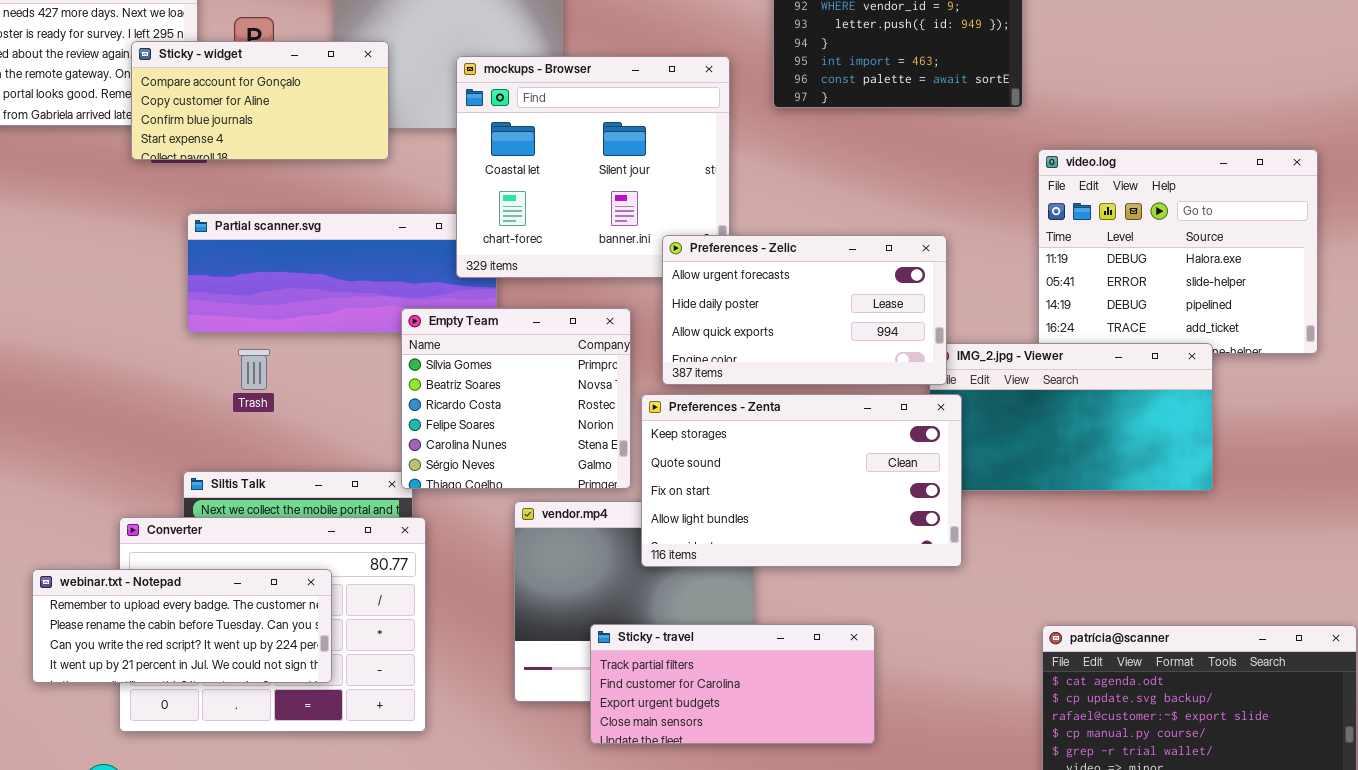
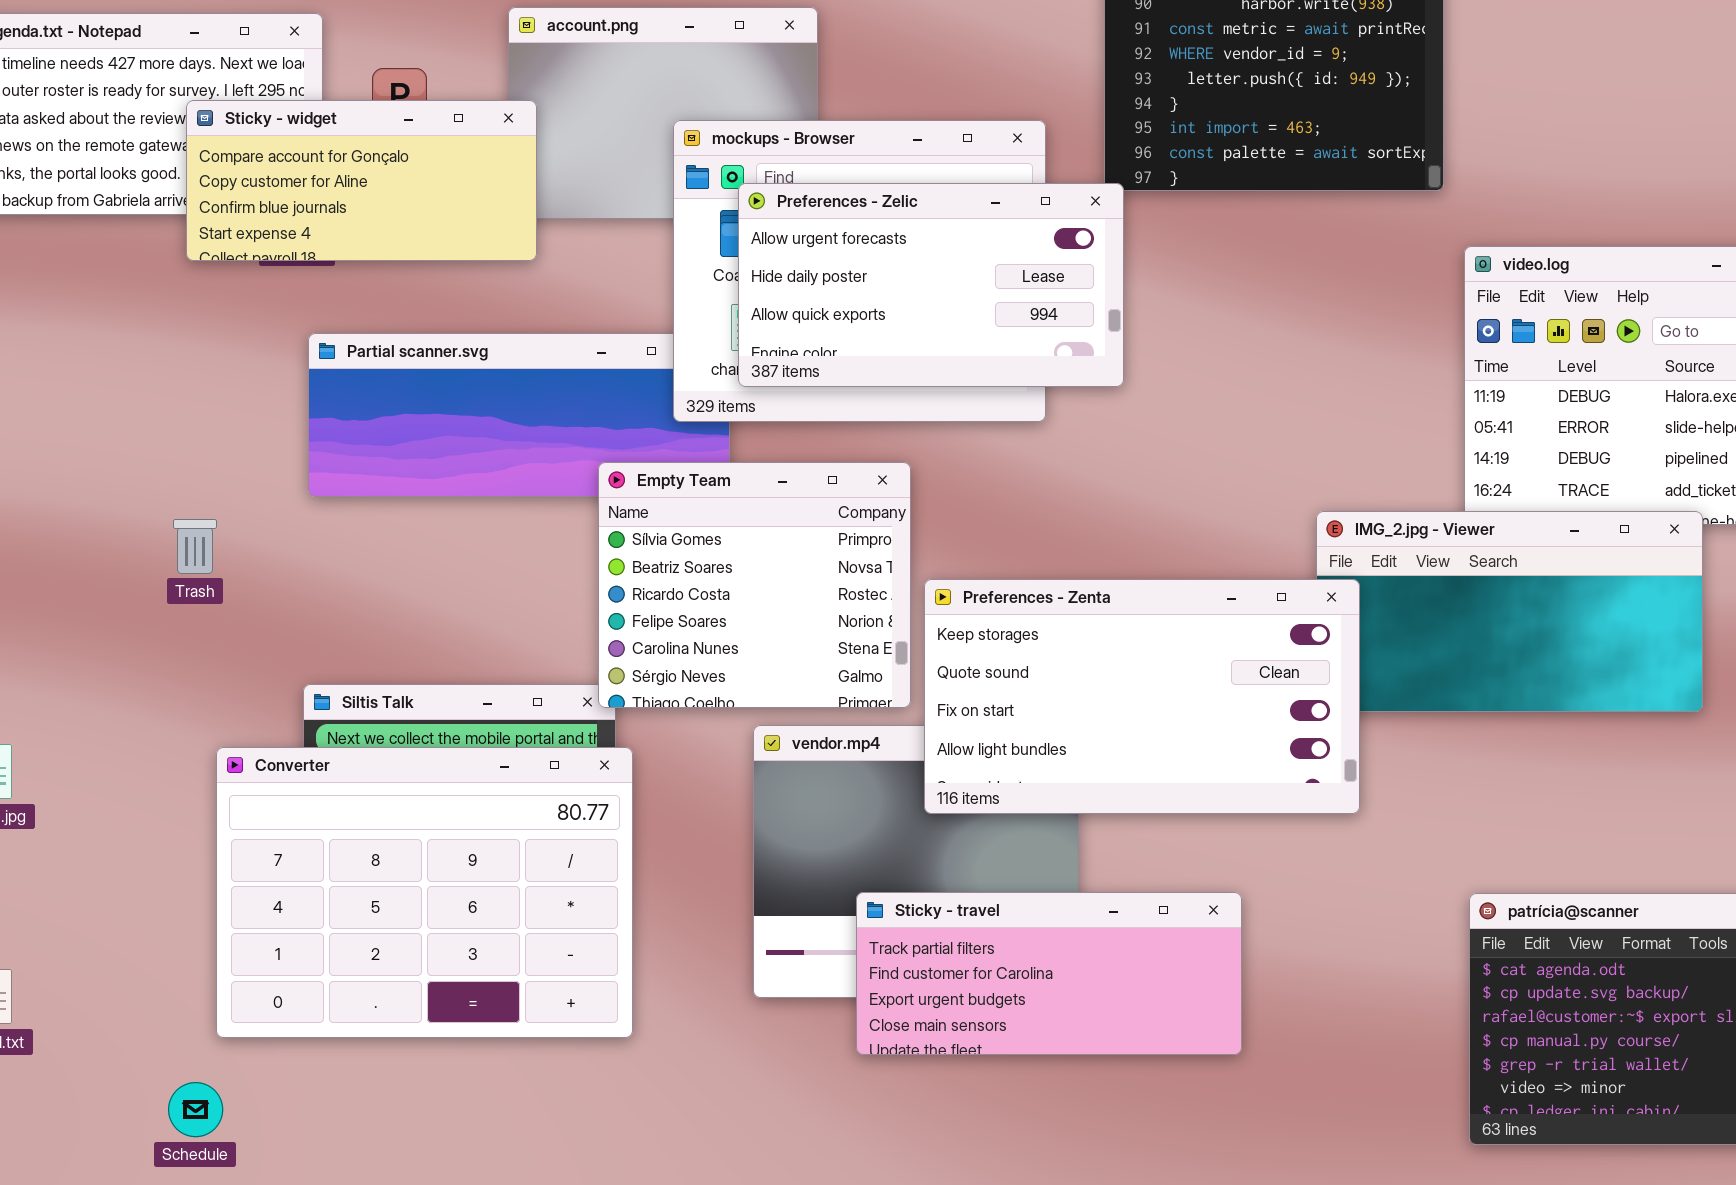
Sticky - widget: [131,41,389,160] -> [186,100,537,261], moved
Preferences - Zelic: [662,235,947,385] -> [738,183,1124,387], moved
Trash: [238,349,270,390] -> [173,519,217,574], moved
webinar.txt - Notepad: [32,569,332,683] -> none, closed

